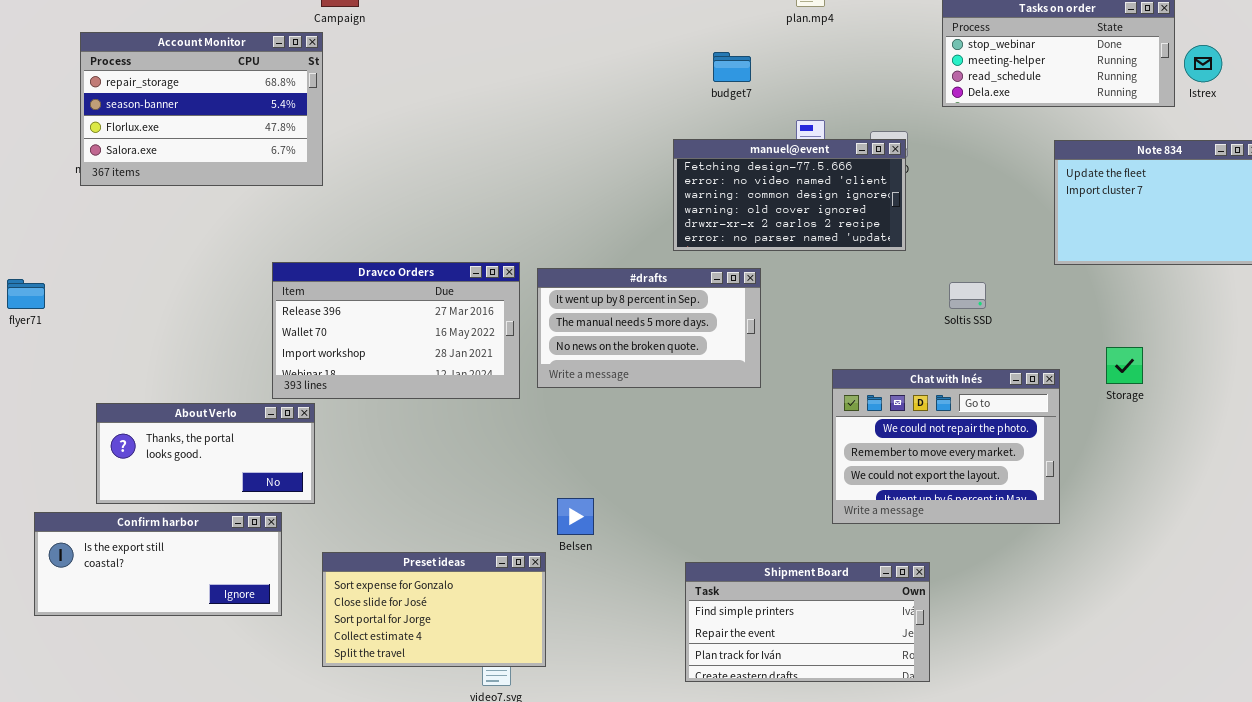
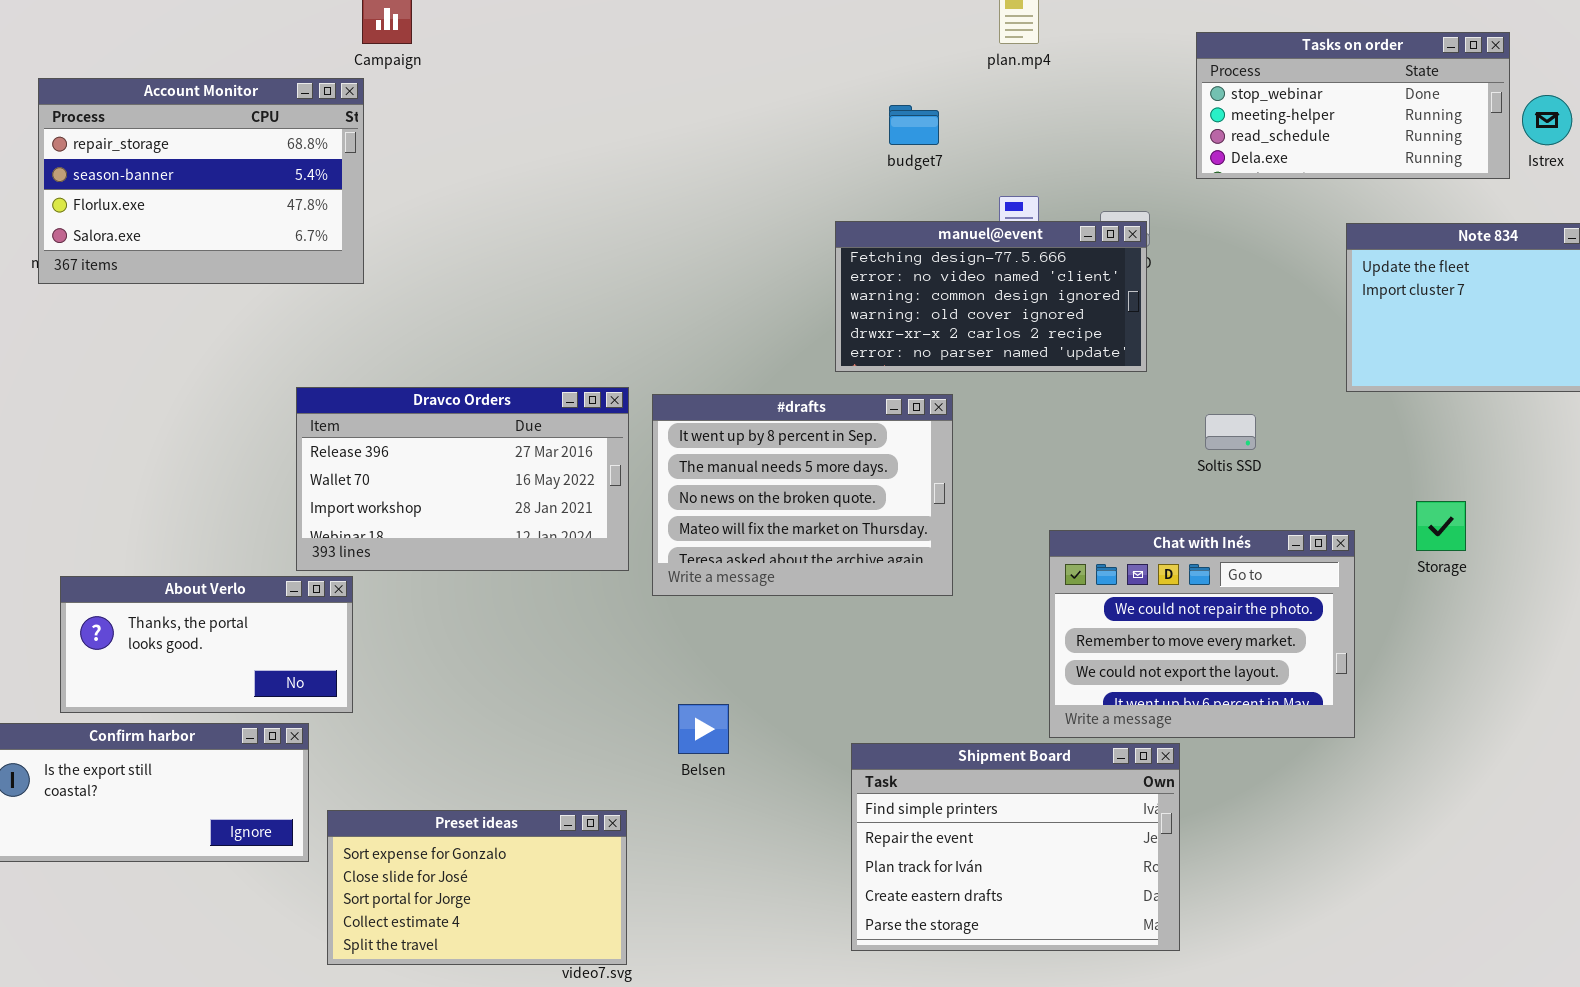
#drafts: [537,268,761,388] -> [652,394,953,596], resized
Preset ideas: [322,552,546,667] -> [327,810,627,965], moved
Shipment Board: [685,562,930,682] -> [851,743,1180,951], resized

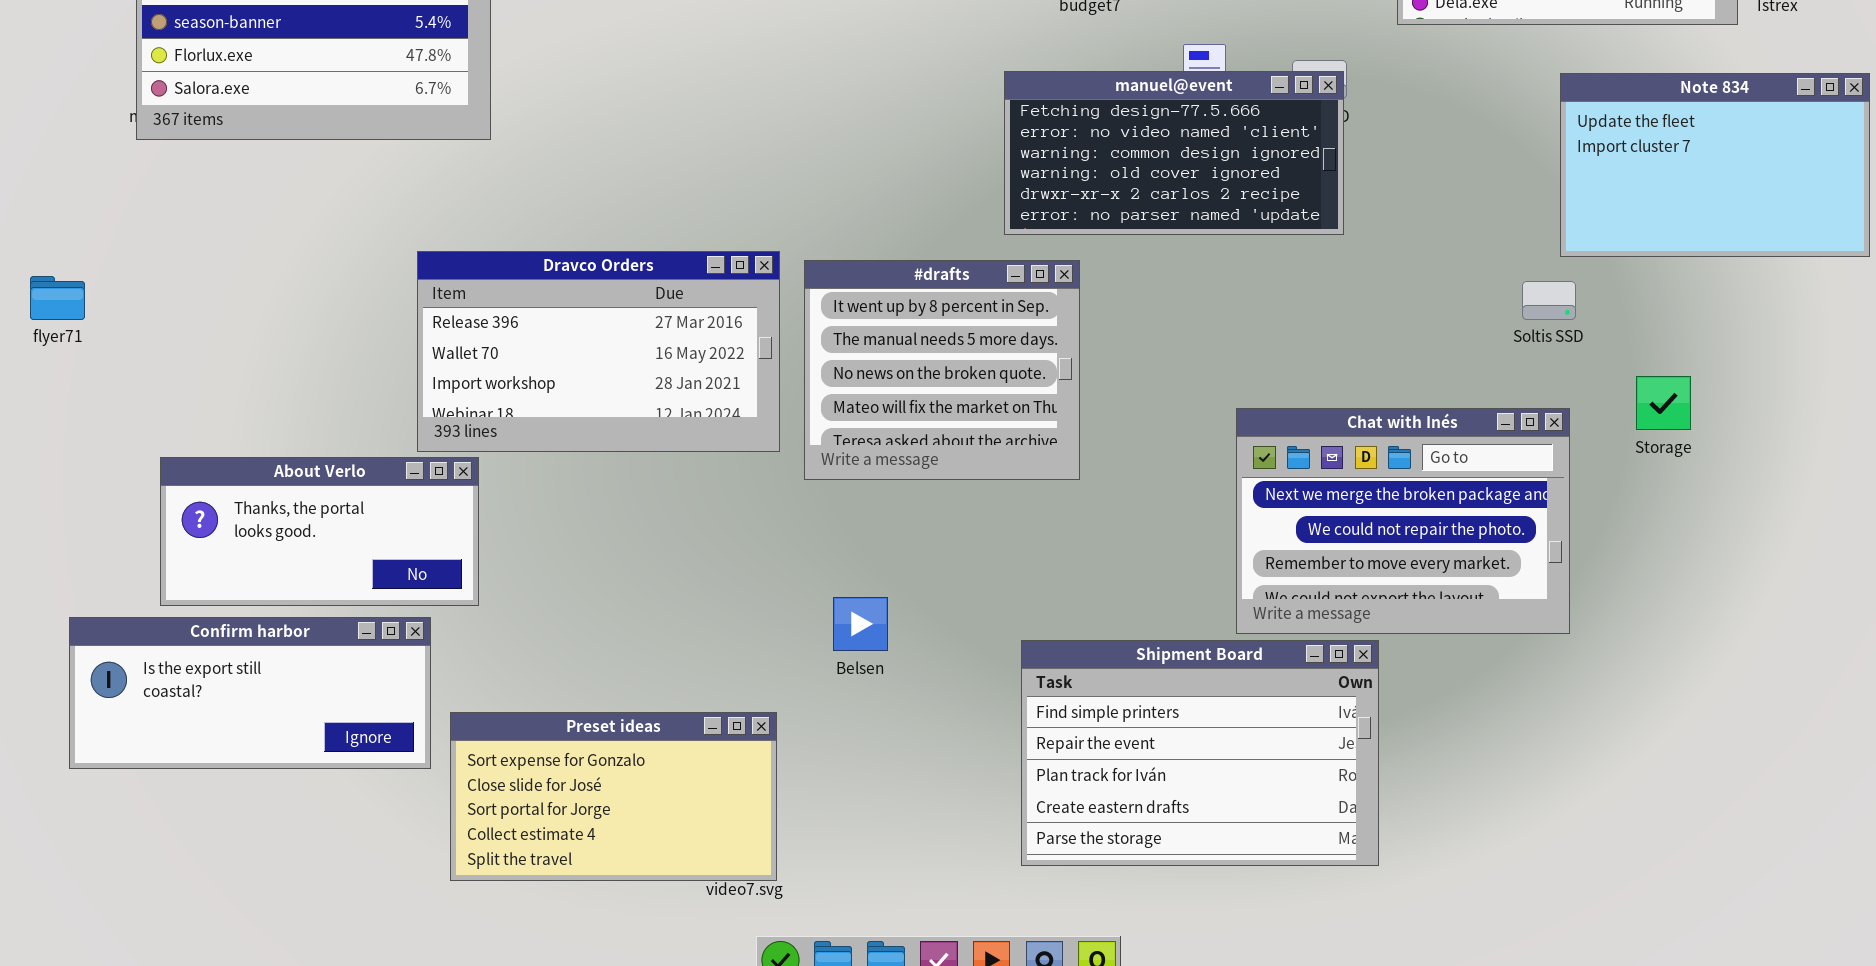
#drafts: [652,394,953,596] -> [804,260,1080,480], resized
Soltis SSD: [1205,414,1256,450] -> [1522,281,1576,320], moved
Chat with Inés: [1049,530,1355,738] -> [1236,408,1570,634], scrolled up 1 row

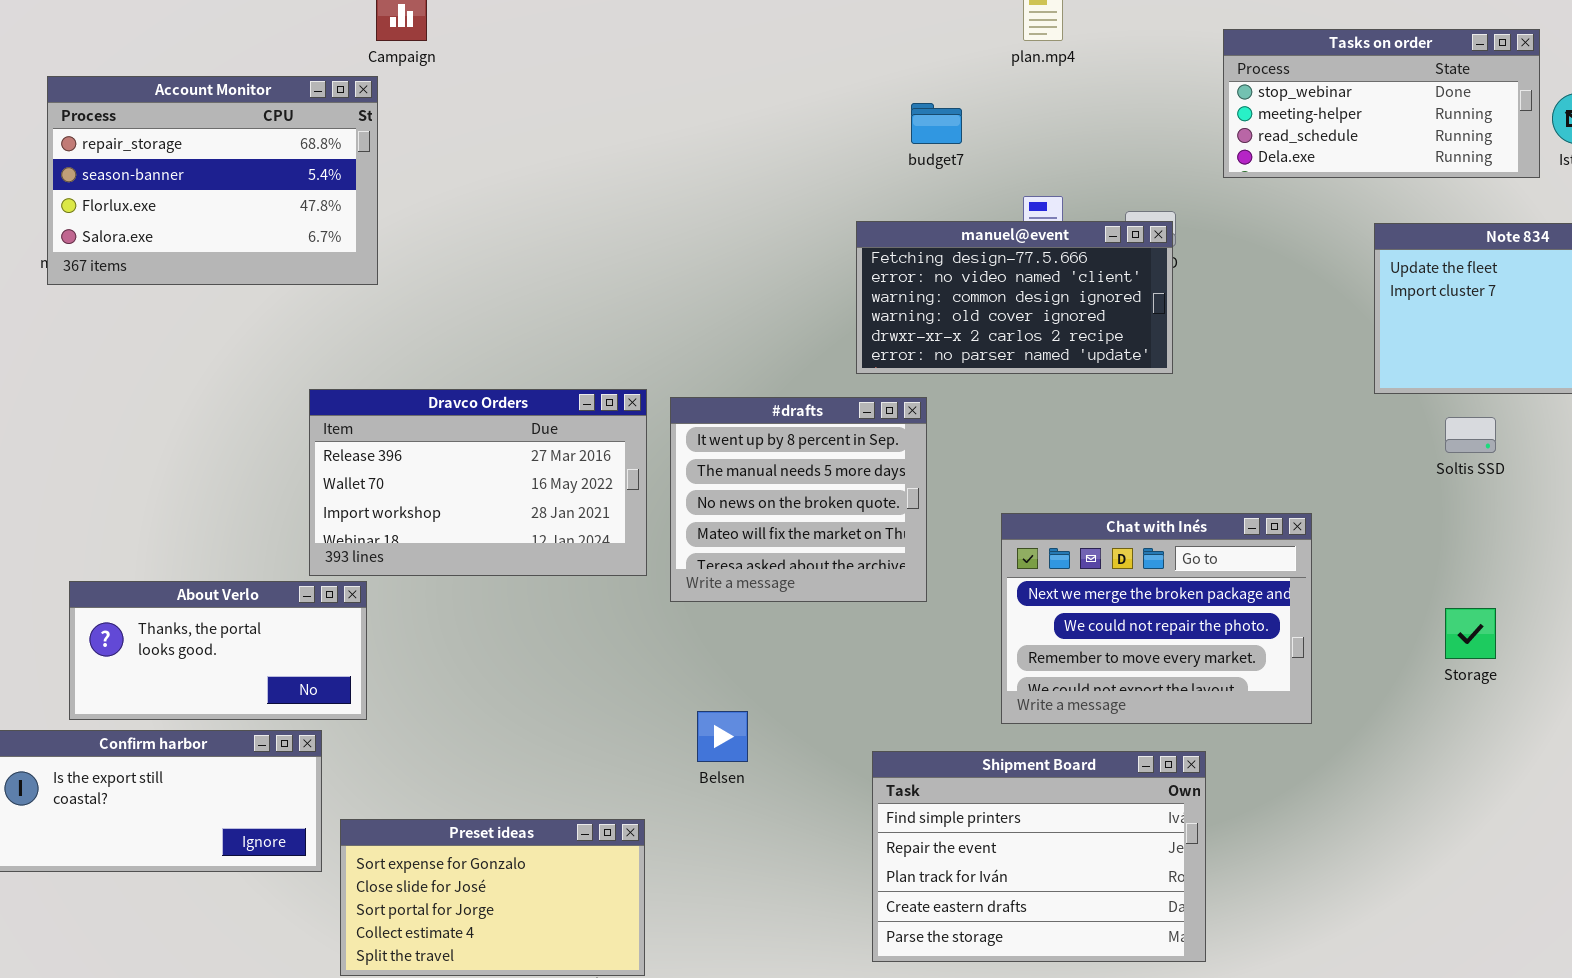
Soltis SSD: [1522,281,1576,320] -> [1445,417,1496,453], moved
Storage: [1636,376,1691,430] -> [1445,608,1496,659], moved
Chat with Inés: [1236,408,1570,634] -> [1001,513,1312,724], moved

